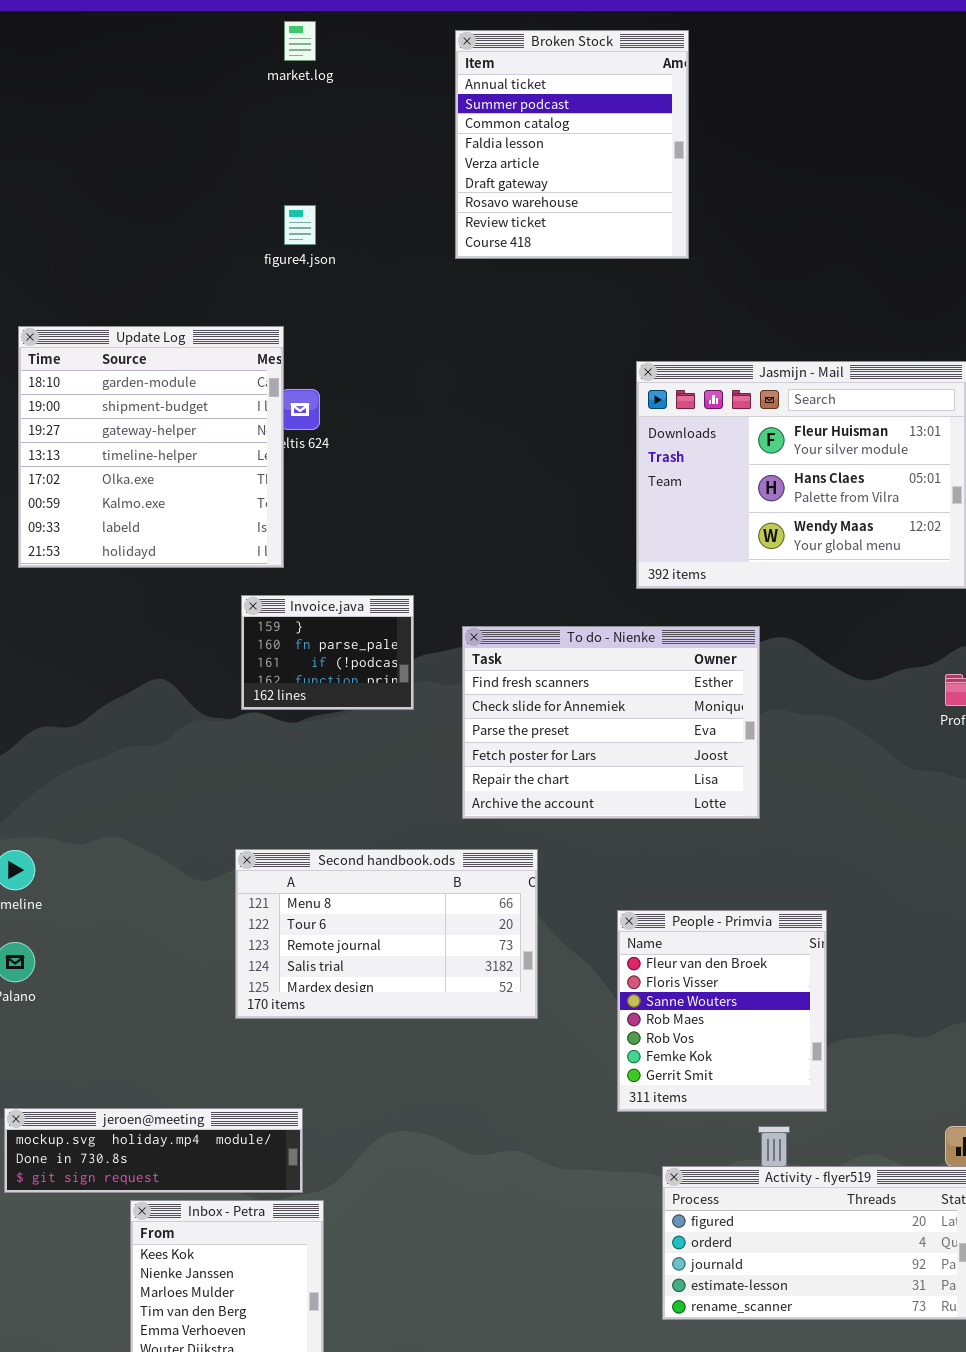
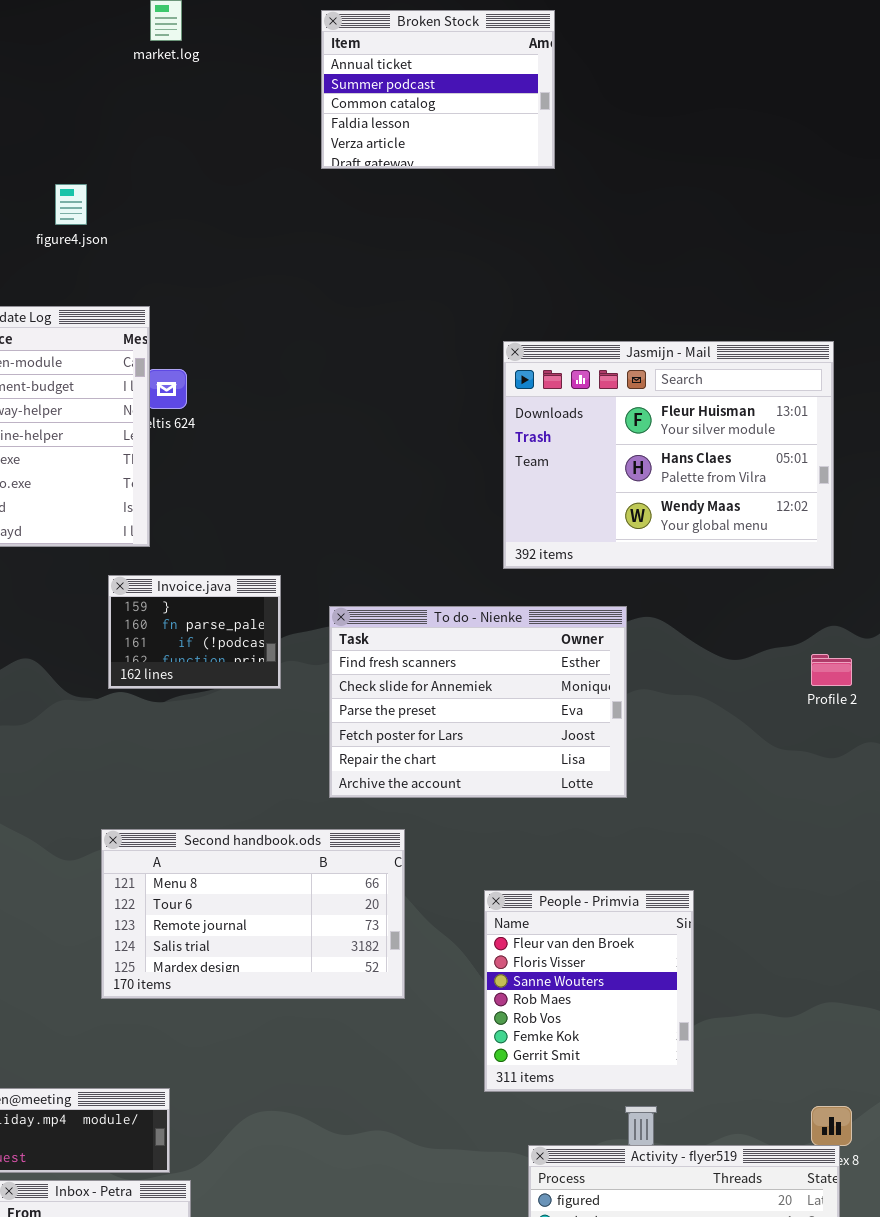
Broken Stock: [455,30,689,259] -> [321,10,555,169], resized
figure4.json: [284,205,316,245] -> [55,184,87,225], moved

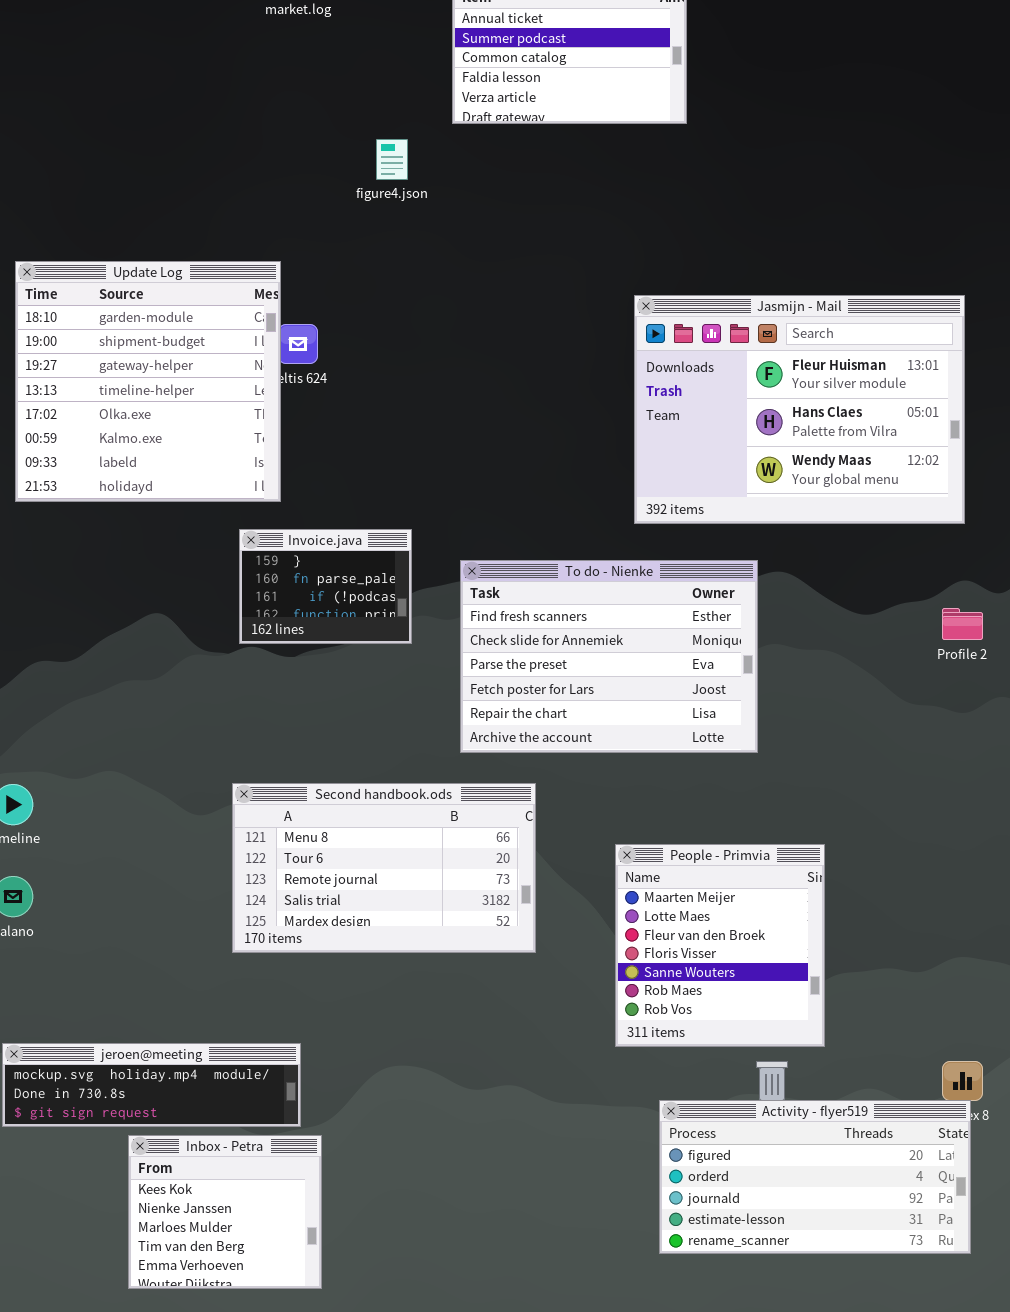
figure4.json: [55,184,87,225] -> [376,139,408,180], moved
People - Primvia: [484,890,694,1092] -> [615,844,825,1047], scrolled up 2 rows

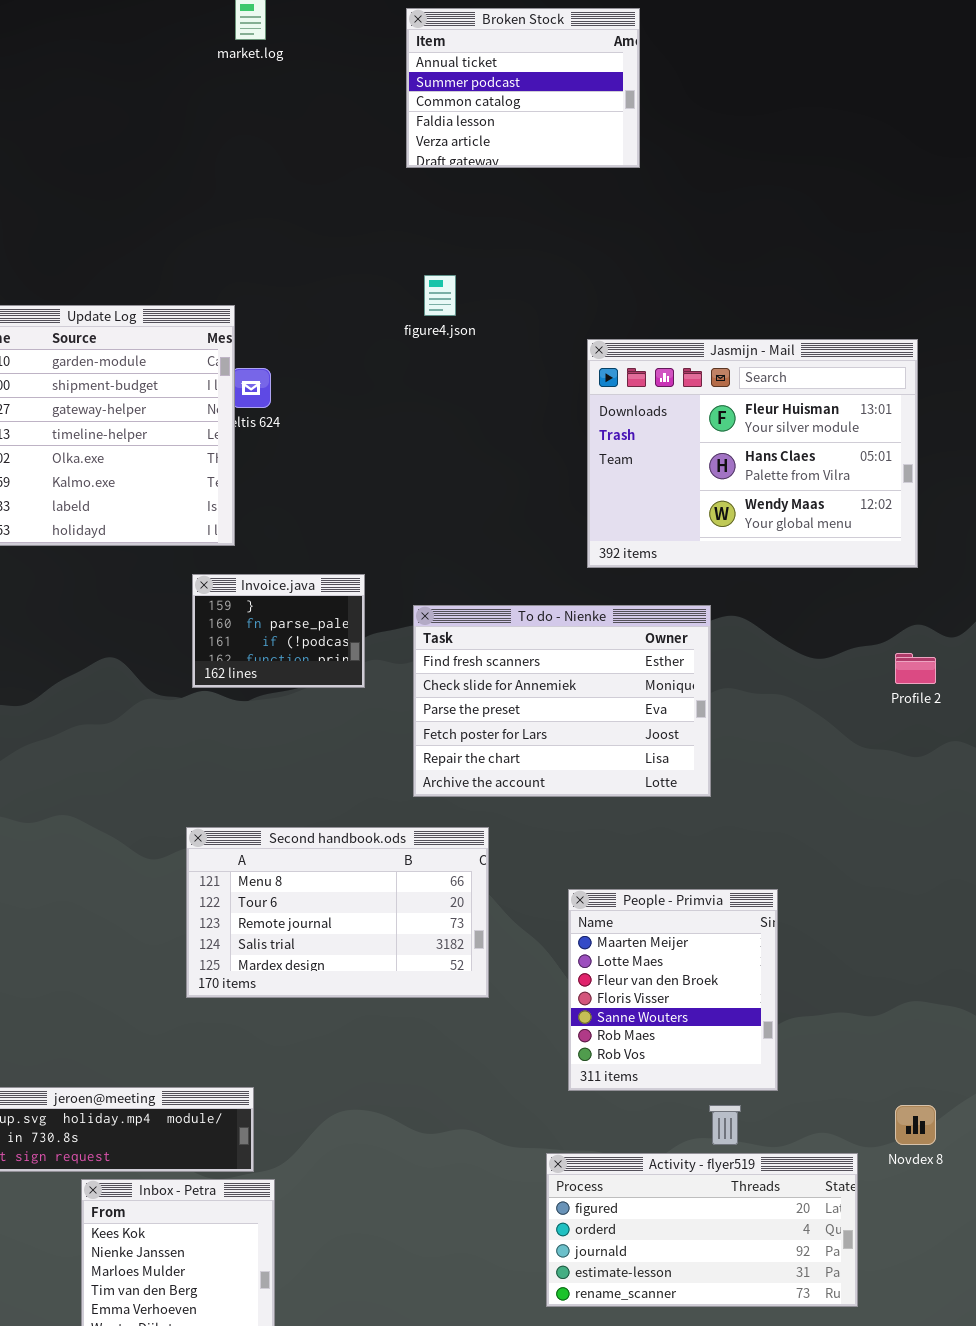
figure4.json: [376,139,408,180] -> [424,275,456,316], moved
Activity - flyer519: [659,1100,971,1254] -> [546,1153,858,1307], moved

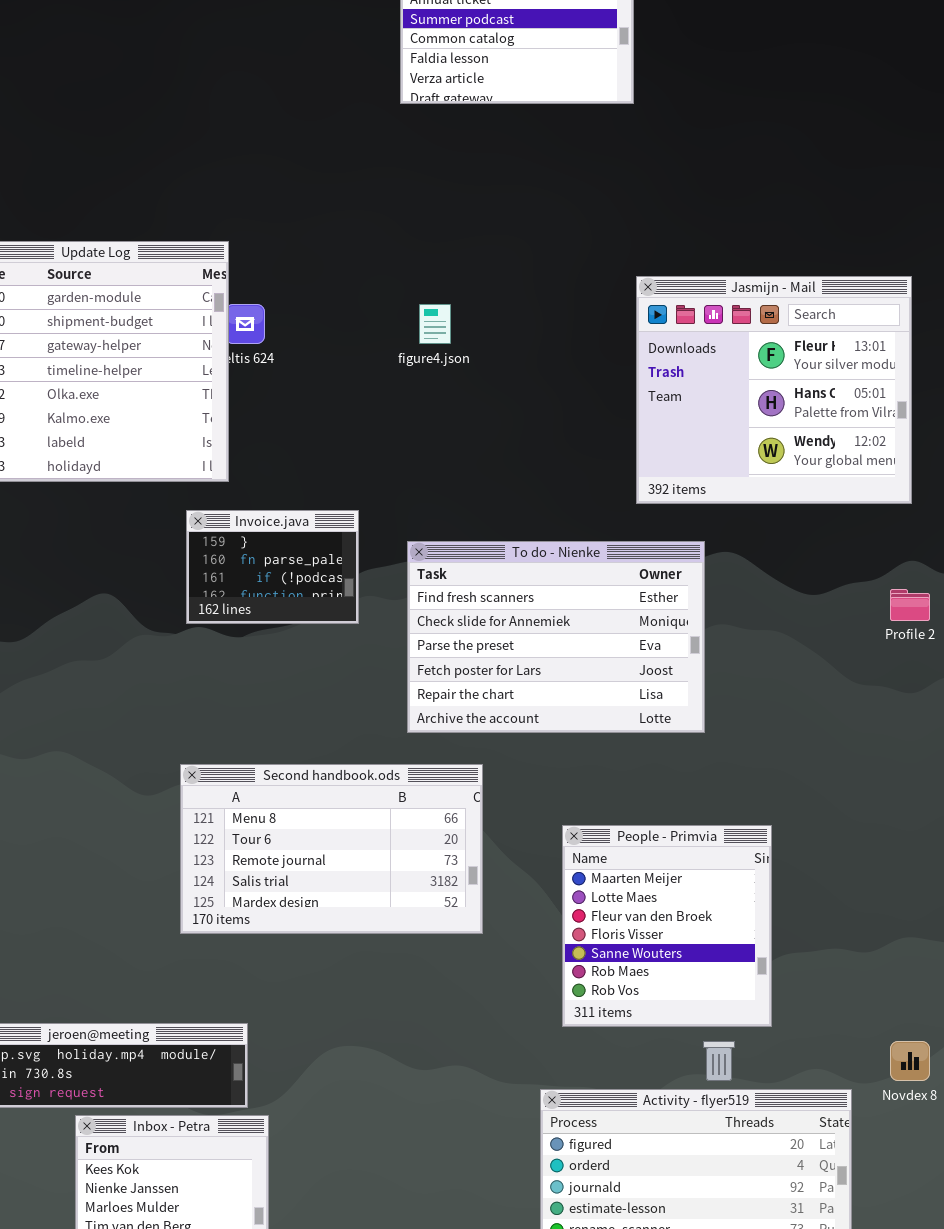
figure4.json: [424,275,456,316] -> [419,304,451,344], moved
Jasmijn - Mail: [587,339,918,568] -> [636,276,912,504], resized

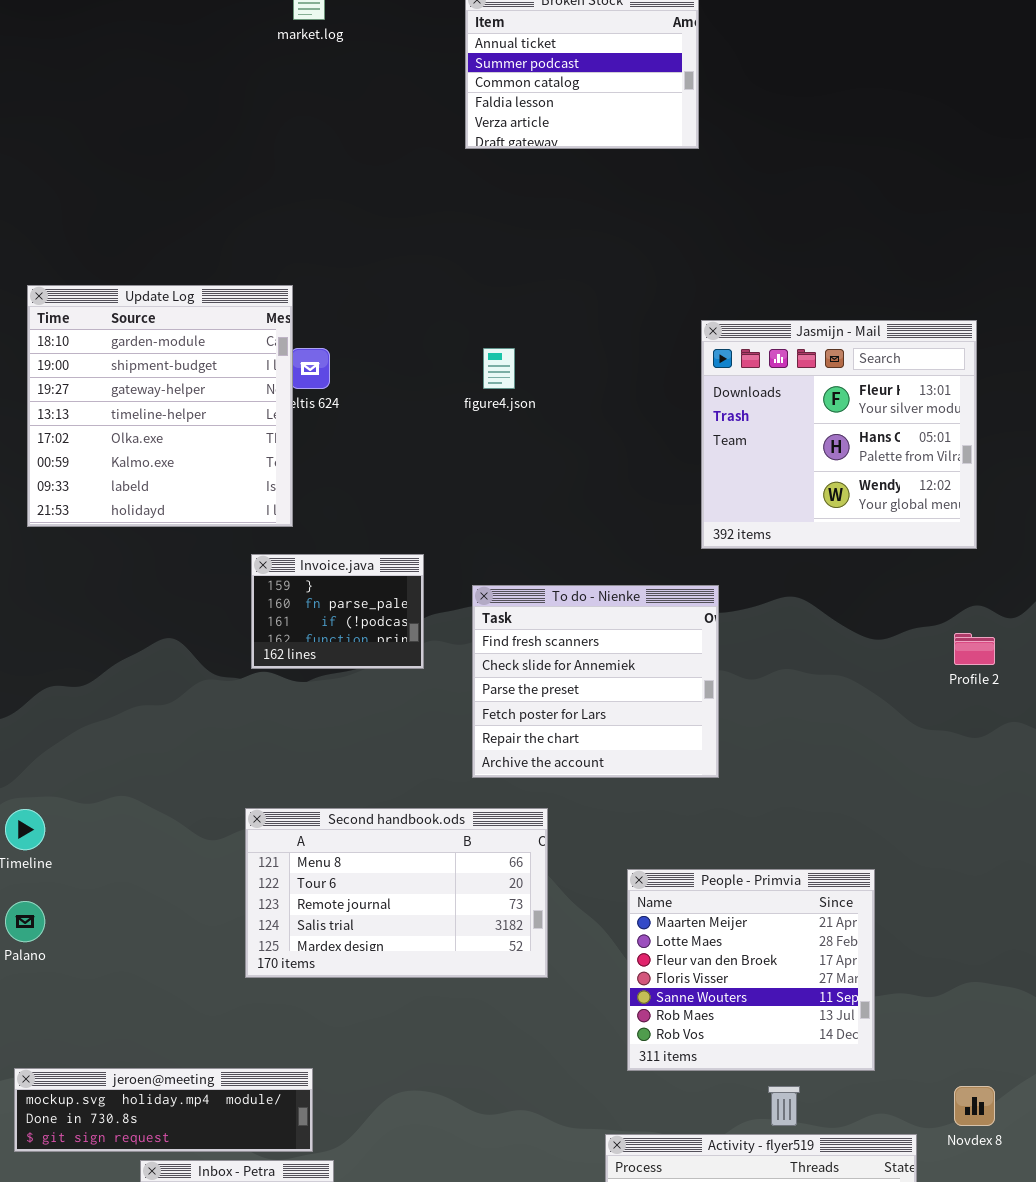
To do - Nienke: [407,541,705,733] -> [472,585,719,778], resized
People - Primvia: [562,825,772,1027] -> [627,869,875,1071], resized

